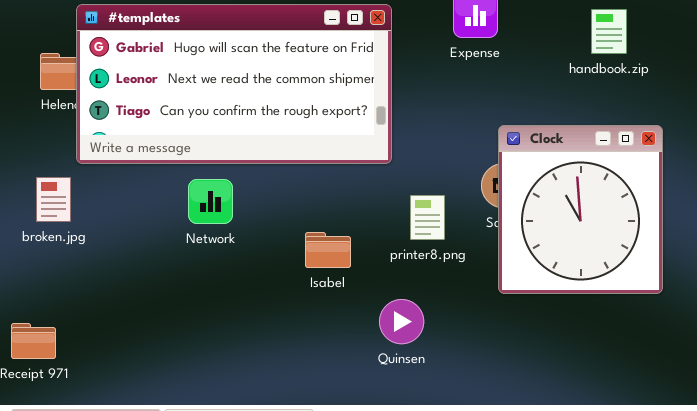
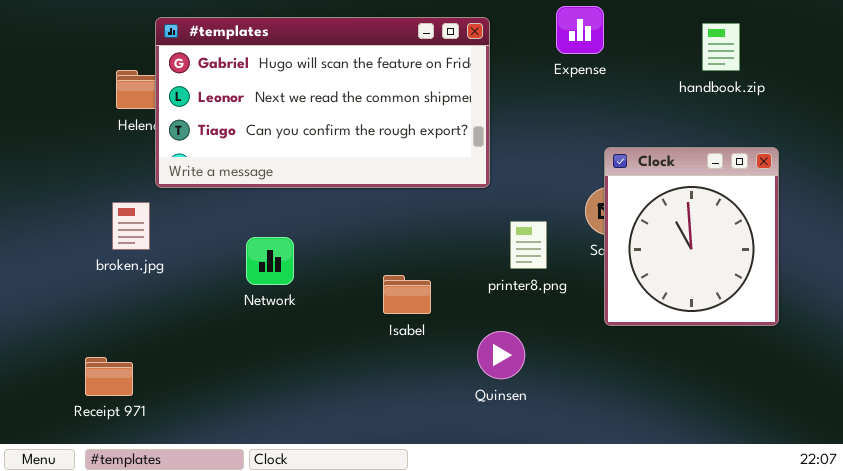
Network: [188,179,233,224] -> [246,237,294,285], moved
Isabel: [305,232,351,268] -> [383,275,431,314], moved

